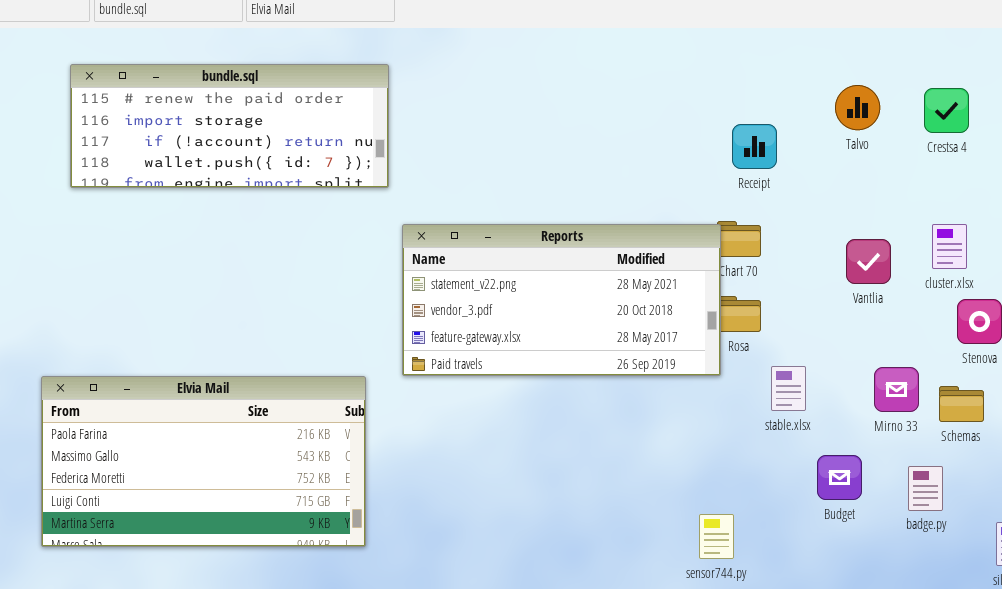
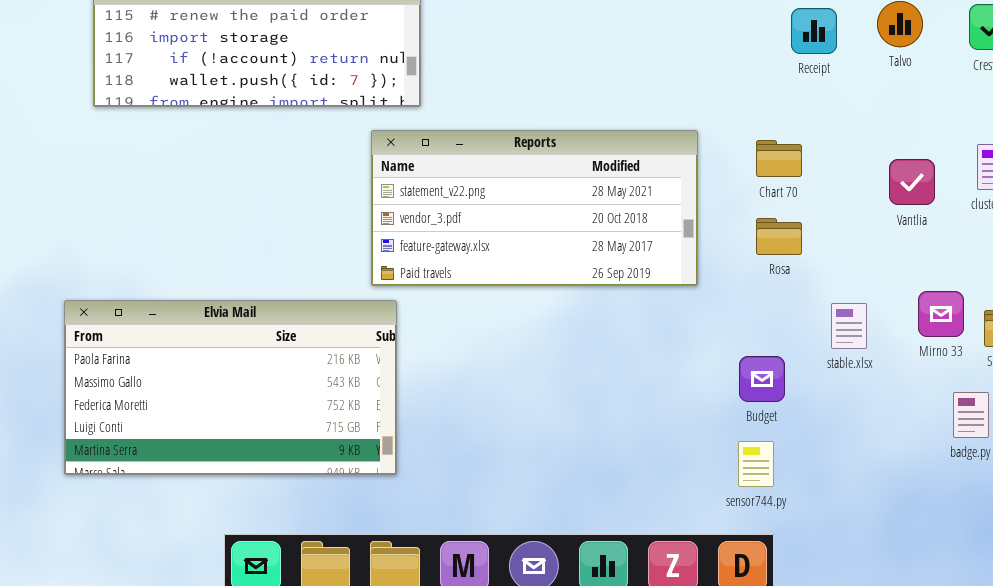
Receipt: [732,124,777,169] -> [791,8,837,54], moved
Reports: [402,224,721,376] -> [371,130,698,286], moved
stable.xlsx: [771,366,806,411] -> [831,303,867,349], moved
Budget: [817,455,862,500] -> [739,356,785,402], moved

